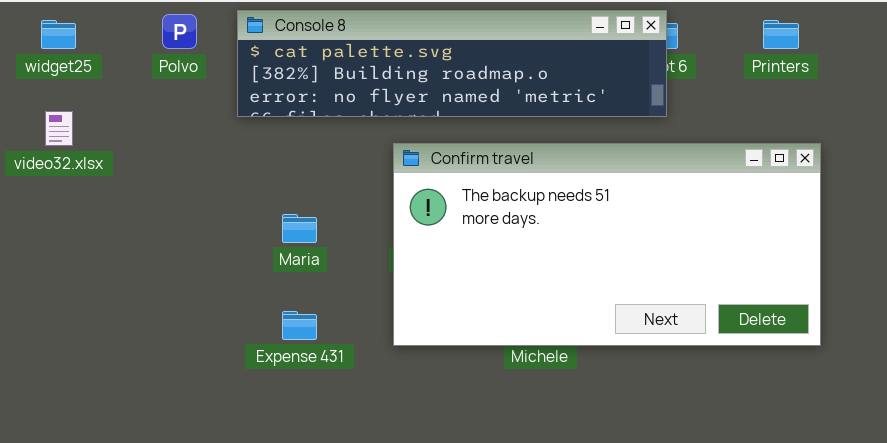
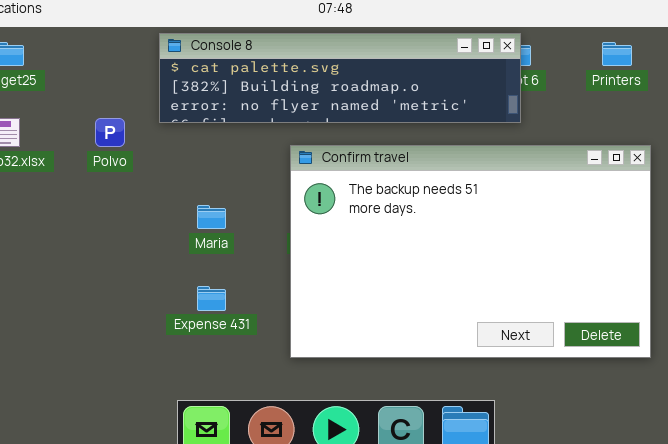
Polvo: [162,14,197,49] -> [95,118,125,147], moved
Confirm travel: [393,143,821,346] -> [290,145,651,358], resized

